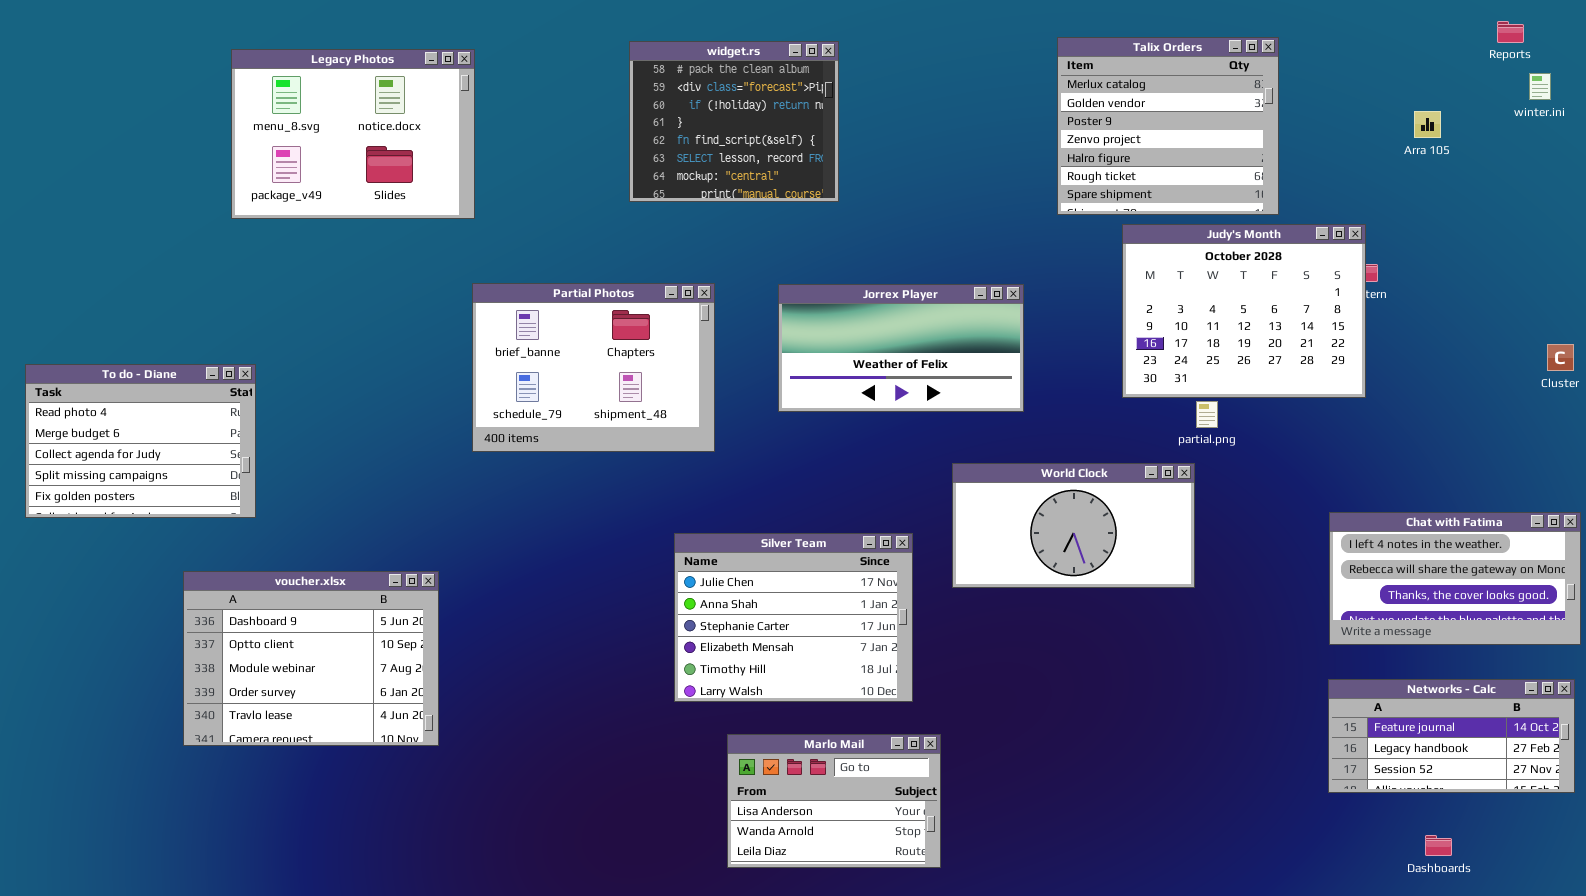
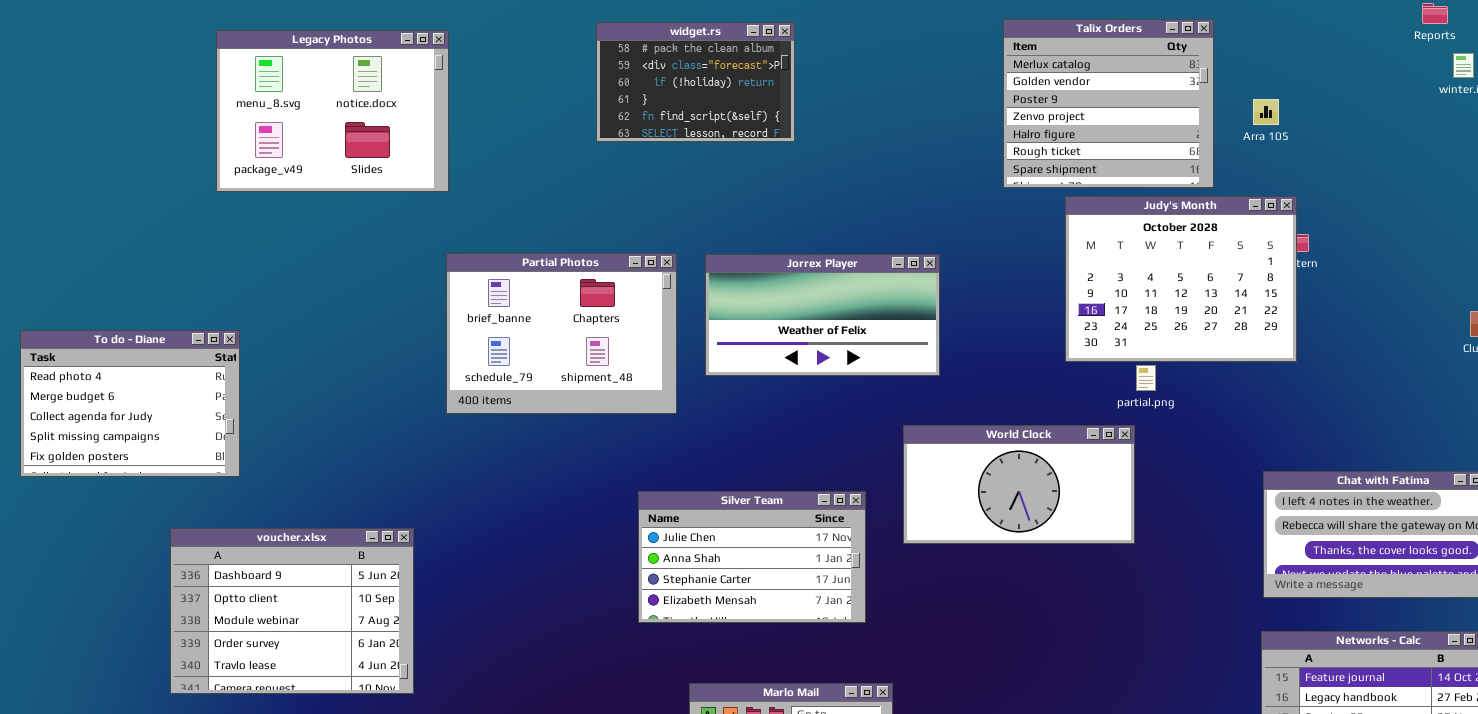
widget.rs: [629,41,839,202] -> [596,22,795,142], resized
Arra 105: [1414,111,1441,138] -> [1253,99,1279,125], moved
Jorrex Player: [778,284,1024,412] -> [705,254,940,376], moved
Silver Team: [674,533,913,702] -> [638,491,866,623], resized

